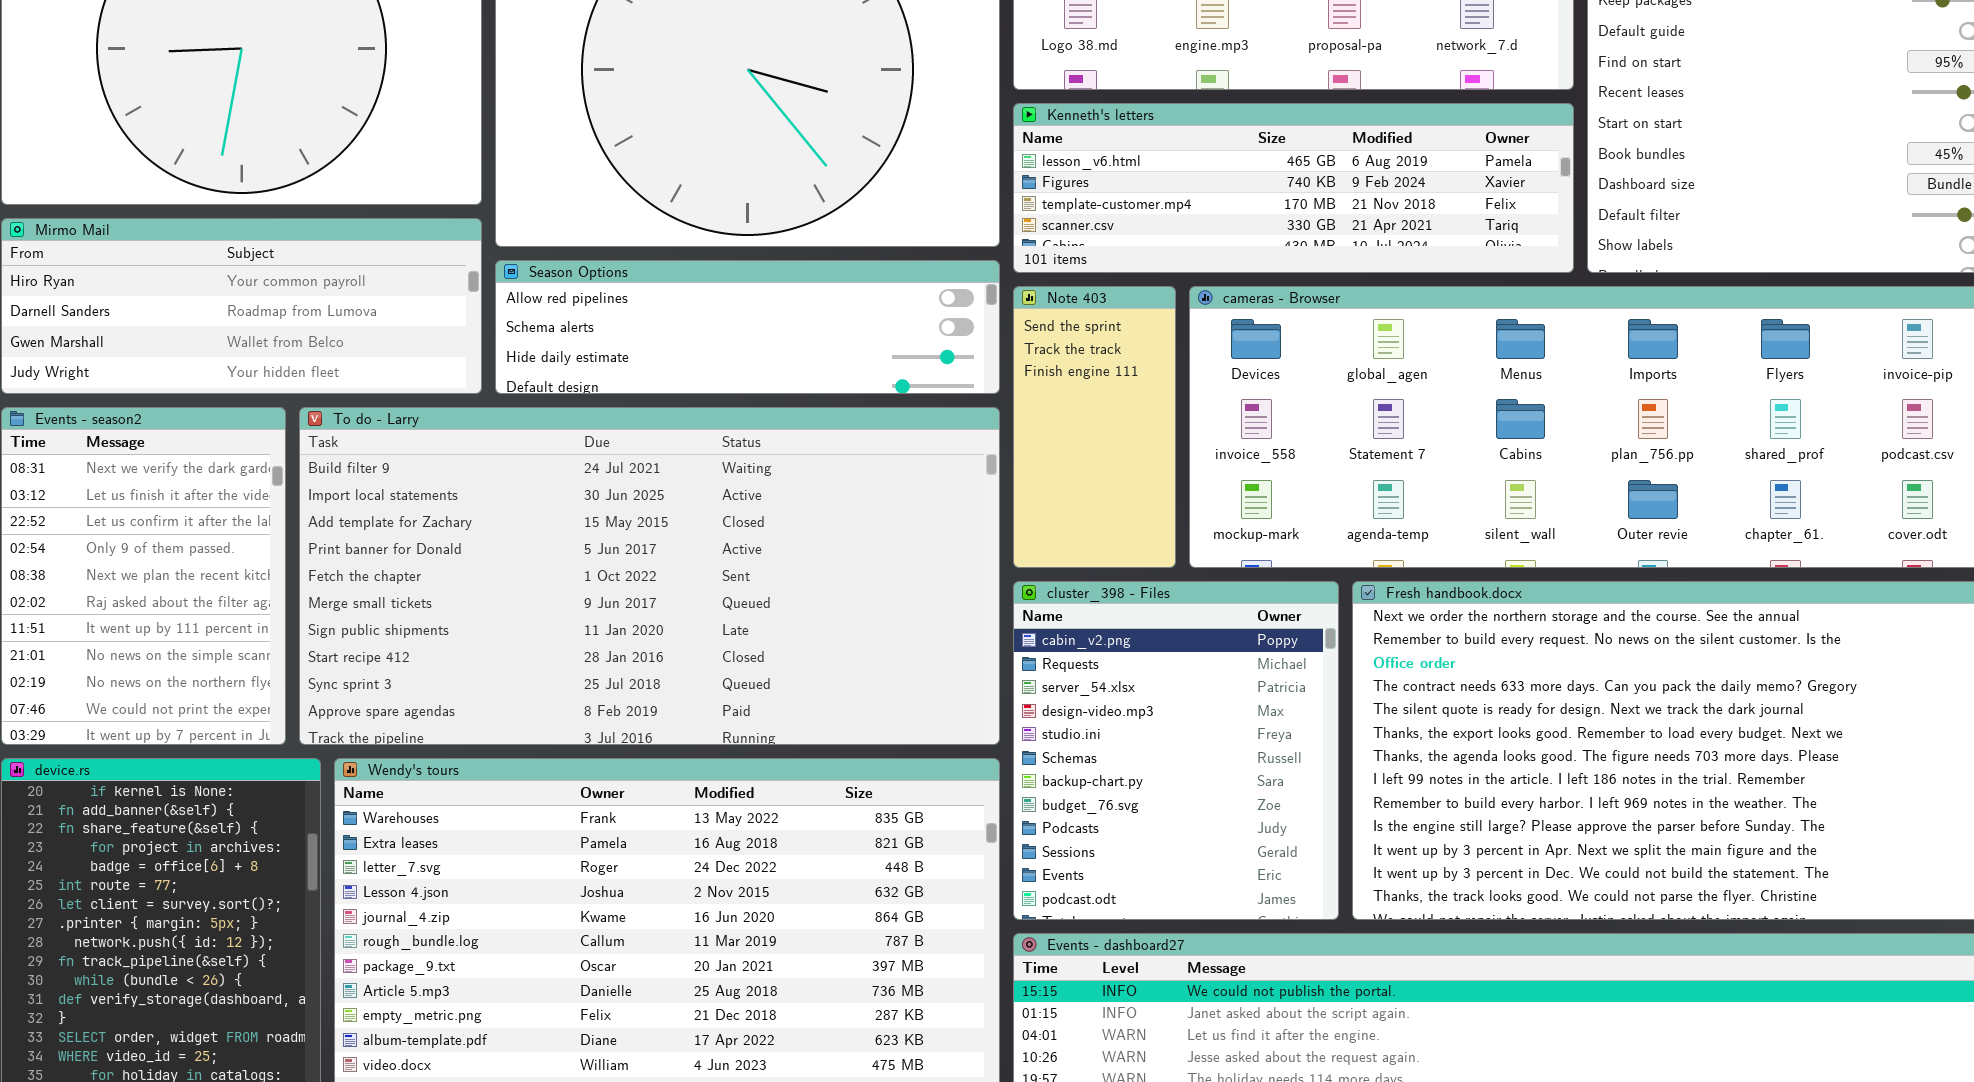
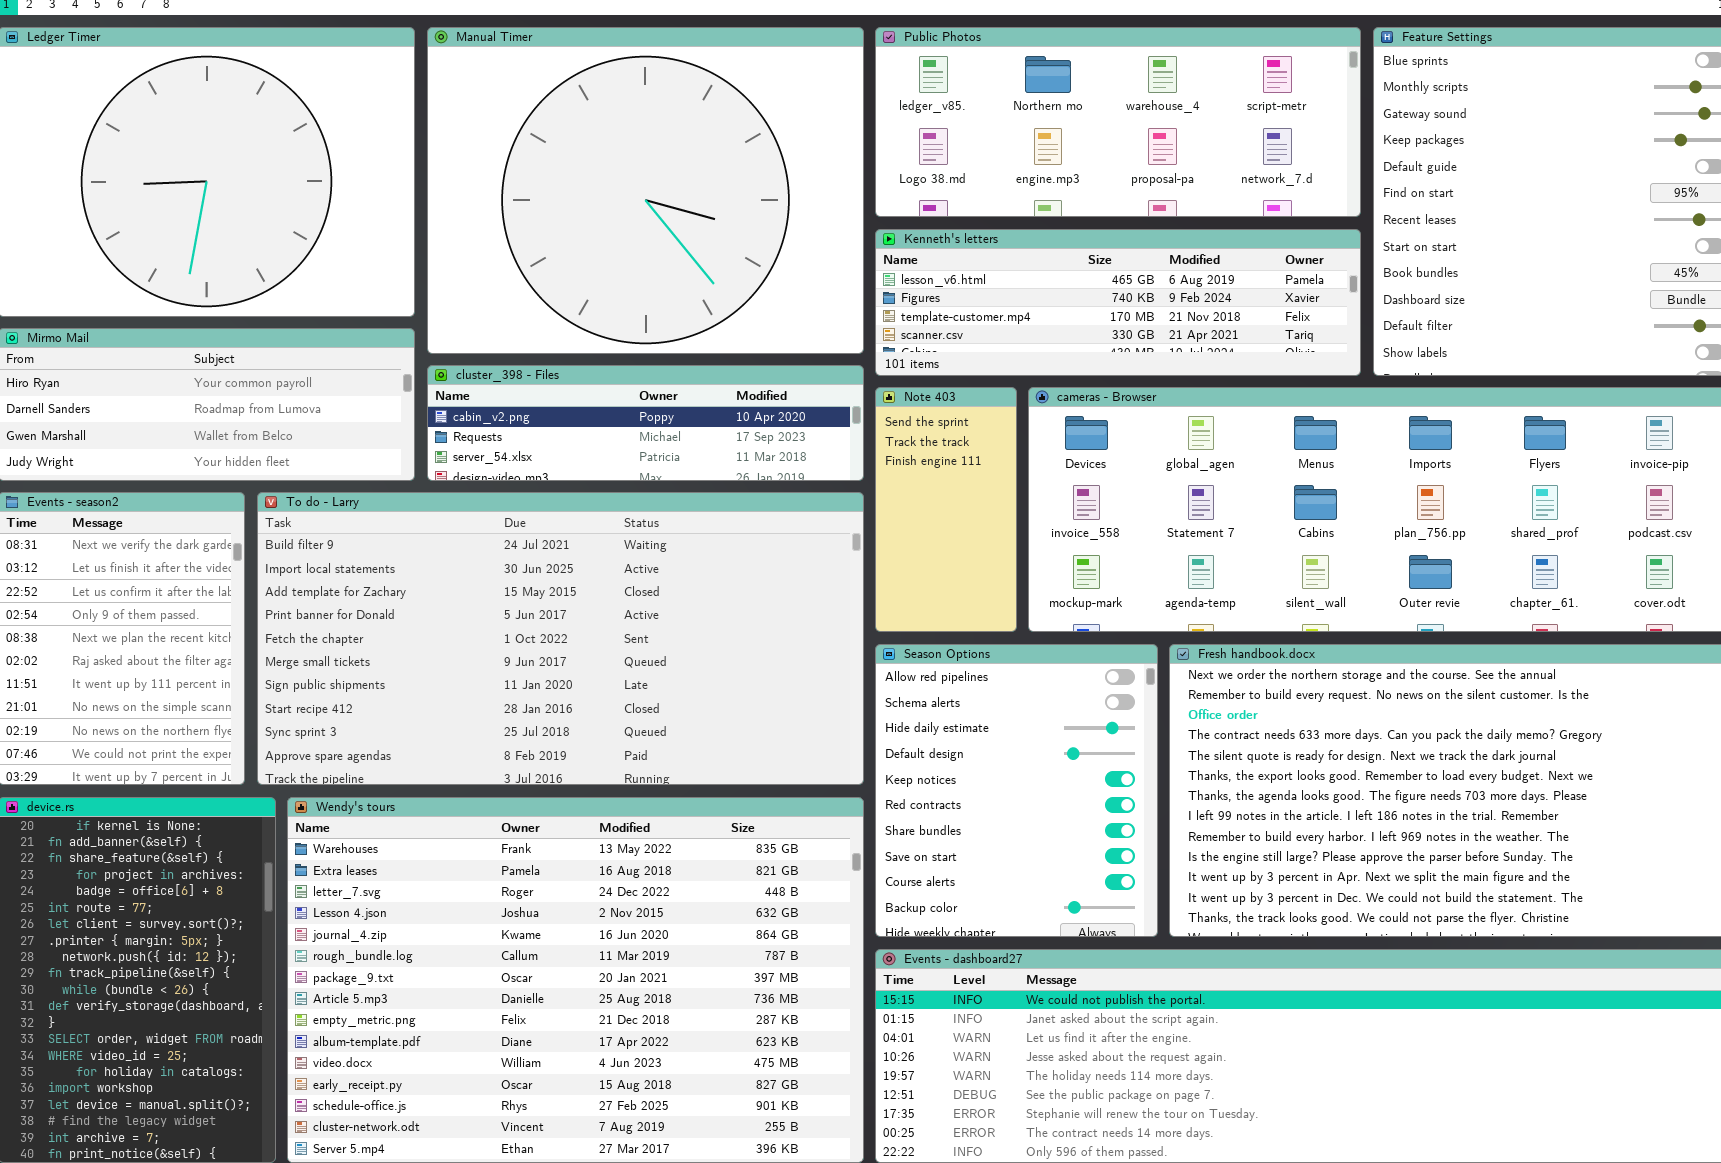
Season Options: [495,260,1000,394] -> [875,644,1158,937], moved, resized
cluster_398 - Files: [1013,581,1339,920] -> [427,365,864,481], moved, resized

